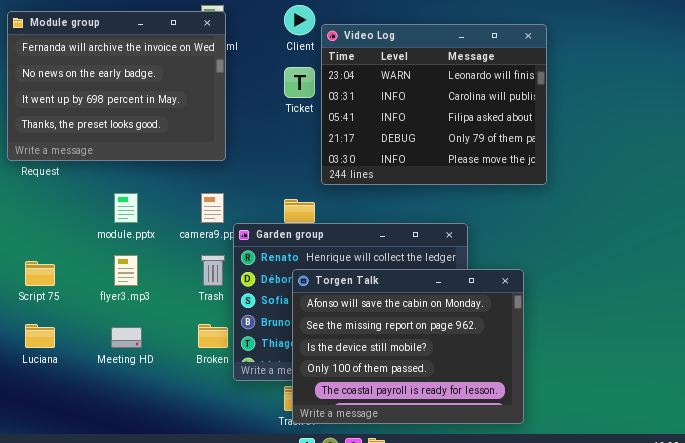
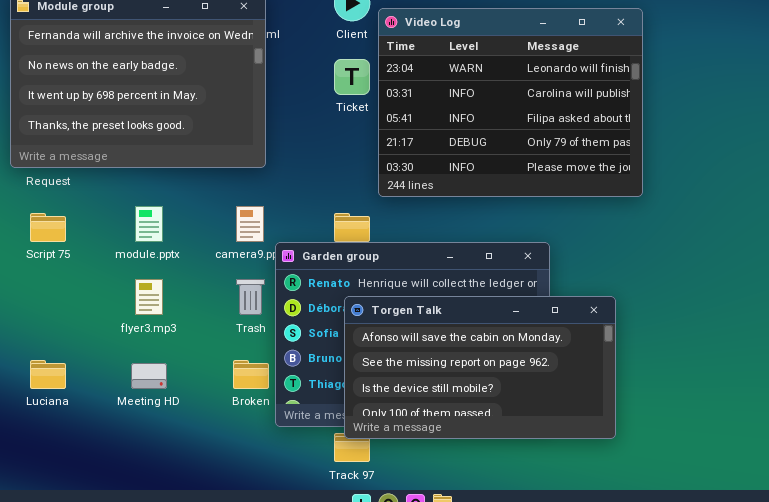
Script 75: [25,261,55,286] -> [30,213,66,242], moved
Torgen Talk: [292,269,524,424] -> [344,296,616,439], resized

